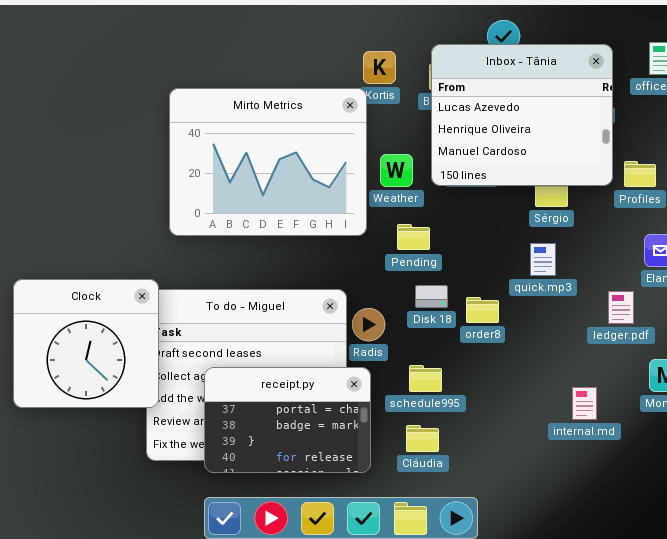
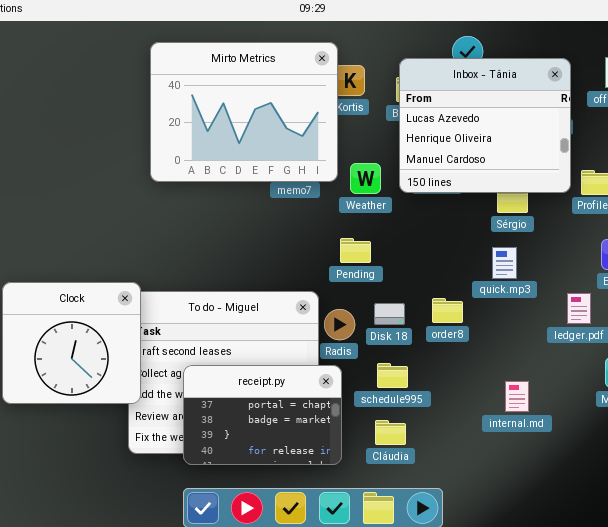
Mirto Metrics: [169,88,367,236] -> [150,42,338,182], moved
Pending: [397,224,430,250] -> [340,238,371,263], moved
Disk 18: [415,285,448,308] -> [374,303,405,325], moved
internal.md: [572,387,597,420] -> [505,381,529,412], moved

